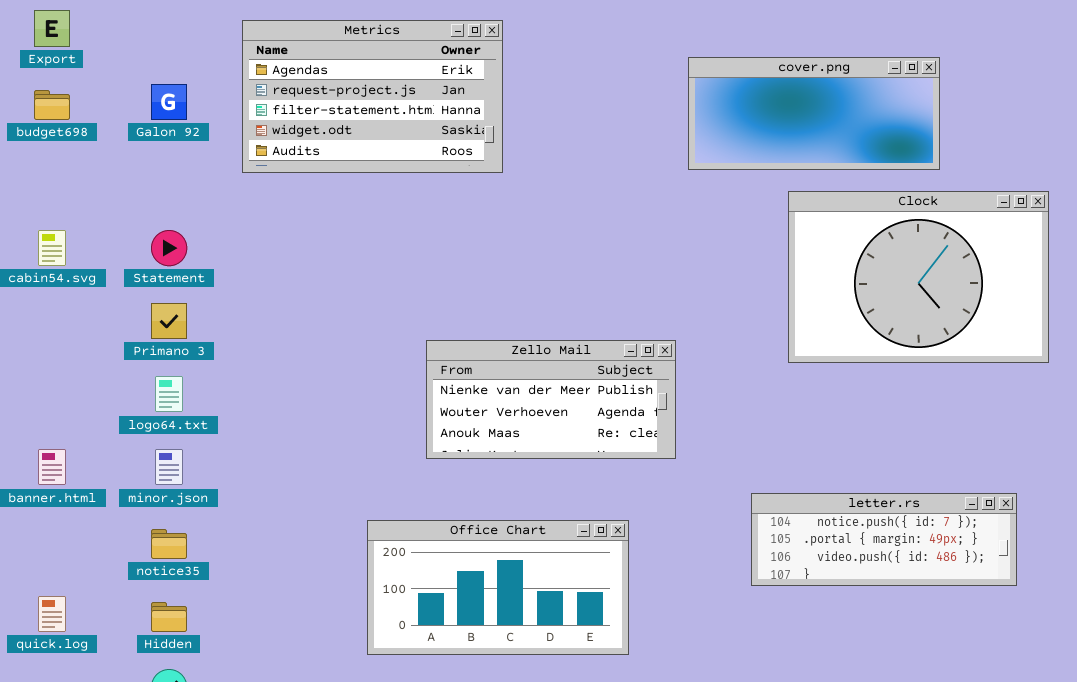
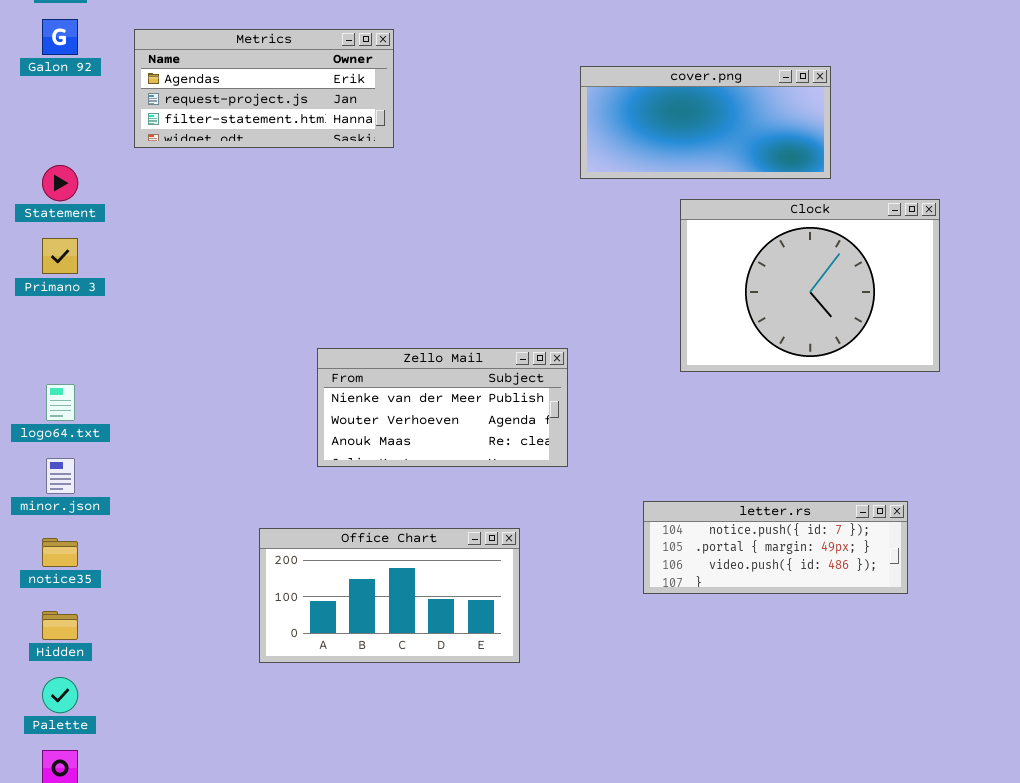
Metrics: [242,20,503,173] -> [134,29,394,148], resized
Galon 92: [151,84,187,120] -> [42,19,78,55], moved
Statement: [151,230,187,266] -> [42,165,78,201], moved
Primano 3: [151,303,187,339] -> [42,238,78,274], moved

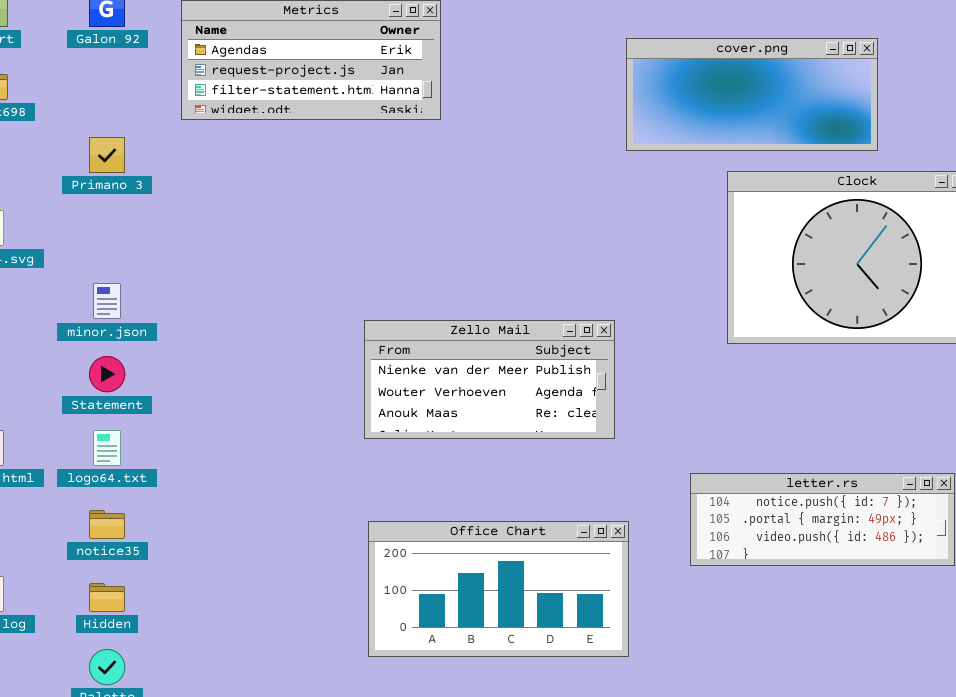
Statement: [42,165,78,201] -> [89,356,125,392], moved
Primano 3: [42,238,78,274] -> [89,137,125,173], moved
logo64.txt: [46,384,75,421] -> [93,430,121,466], moved
minor.json: [46,458,75,494] -> [93,283,121,319], moved
Office Chart: [259,528,520,663] -> [368,521,629,657], moved

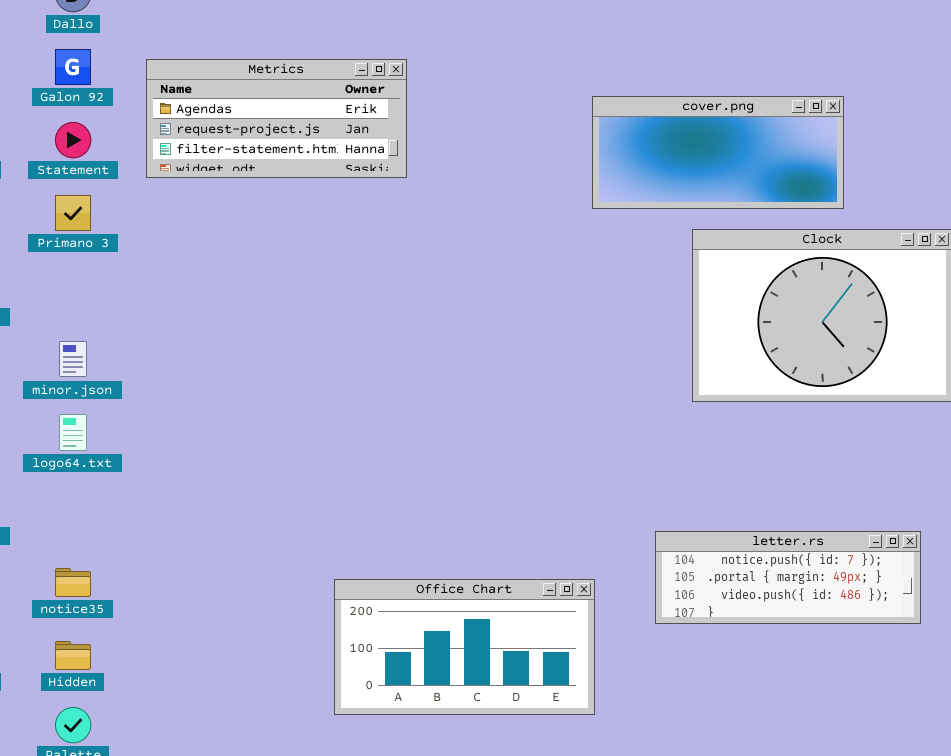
Zello Mail: [364,320,615,439] -> none, closed
Statement: [89,356,125,392] -> [55,122,91,158], moved
logo64.txt: [93,430,121,466] -> [59,414,87,451], moved

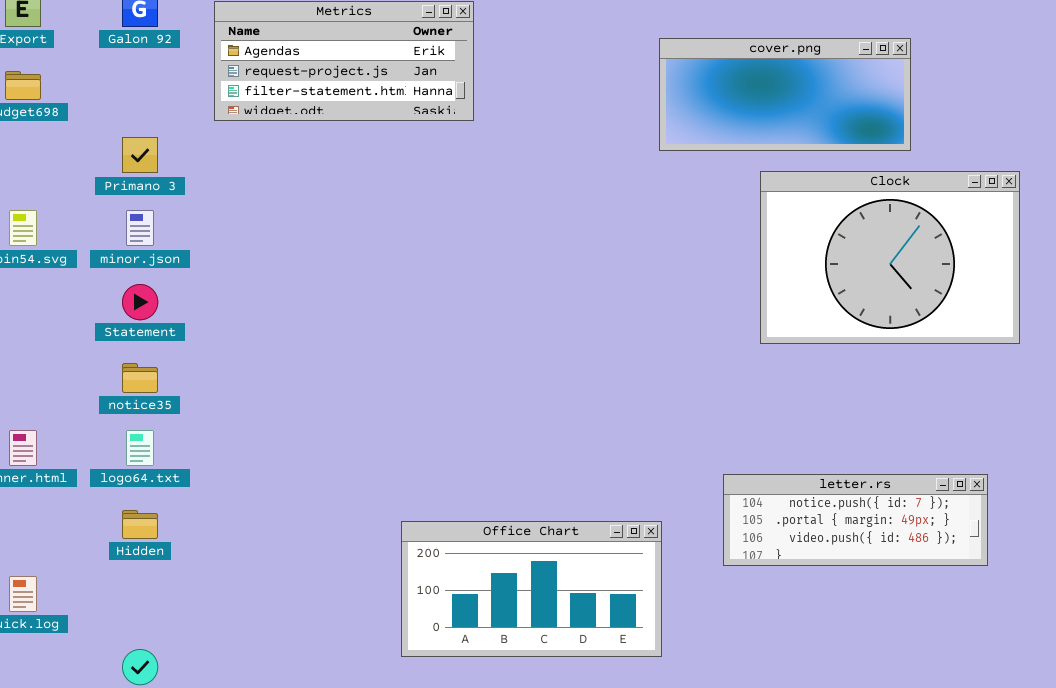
Statement: [55,122,91,158] -> [122,284,158,320], moved
minor.json: [59,341,87,377] -> [126,210,154,246], moved
logo64.txt: [59,414,87,451] -> [126,430,154,466], moved
notice35: [55,568,91,597] -> [122,363,158,393], moved
Hidden: [55,641,91,670] -> [122,510,158,539], moved

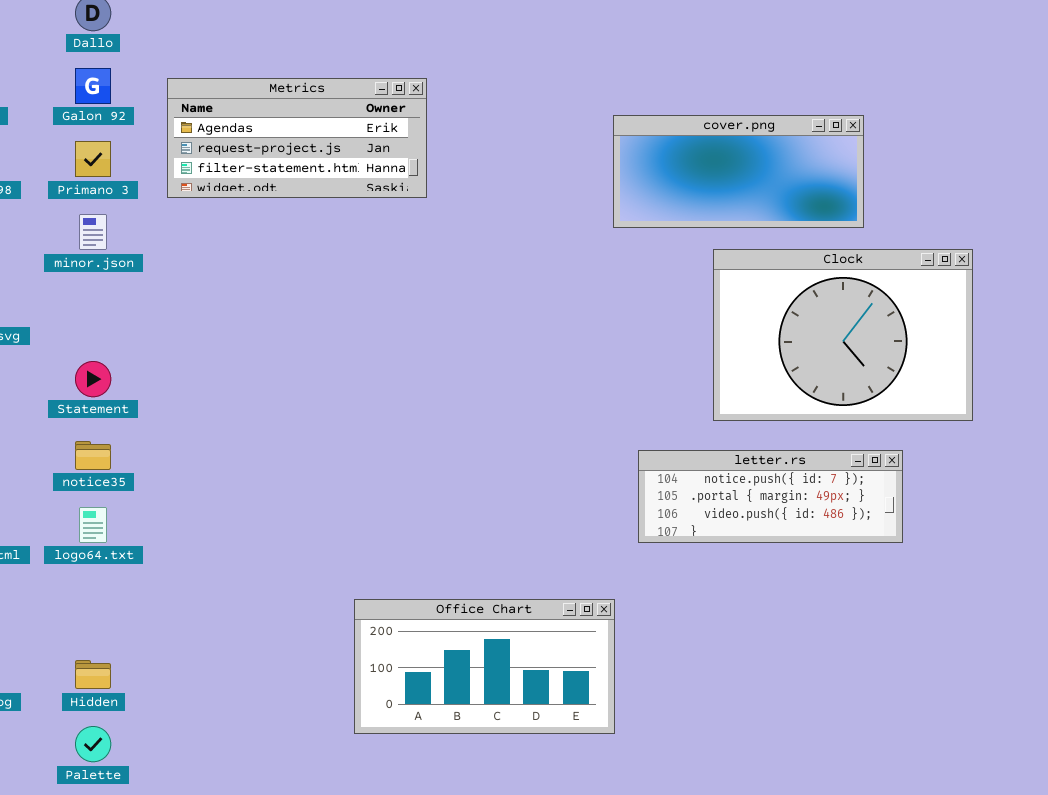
Primano 3: [122,137,158,173] -> [75,141,111,177], moved
minor.json: [126,210,154,246] -> [79,214,107,250], moved
letter.rs: [723,474,988,566] -> [638,450,903,543], moved
Hidden: [122,510,158,539] -> [75,660,111,689], moved

